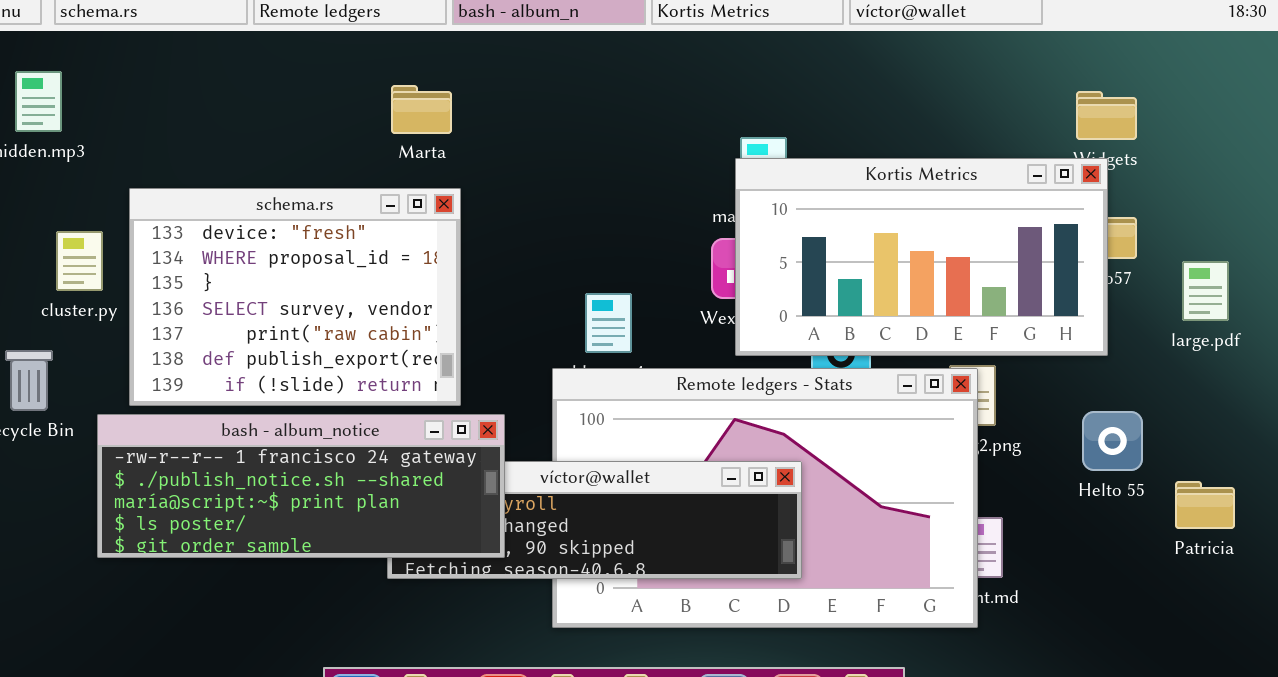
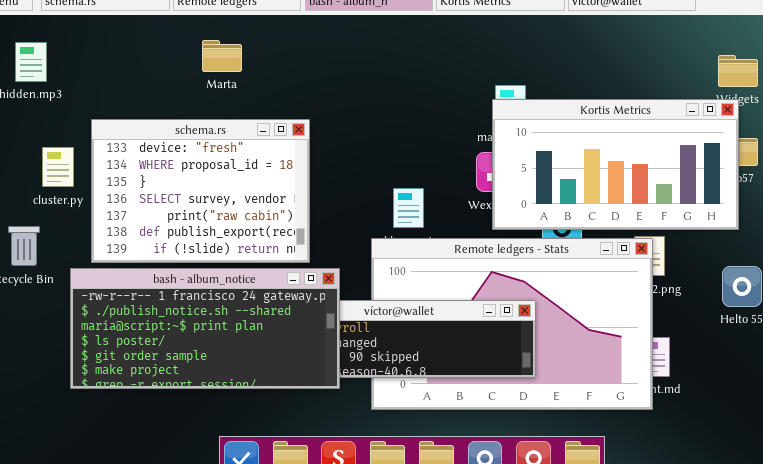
Marta: [391,85,452,134] -> [202,40,242,72], moved
bash - album_notice: [97,414,505,558] -> [70,268,340,389], resized

